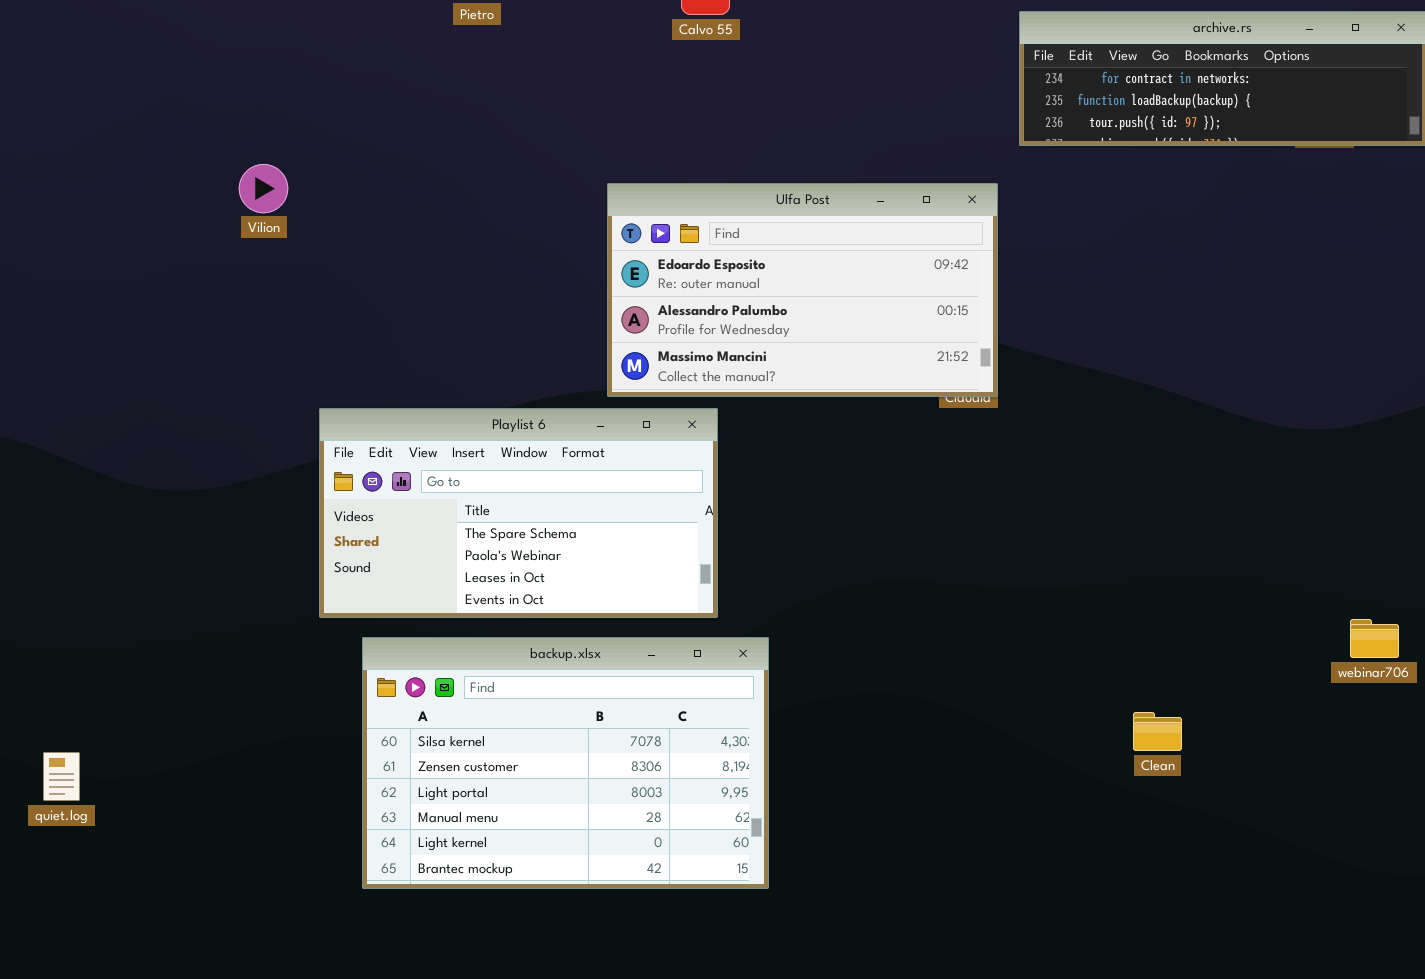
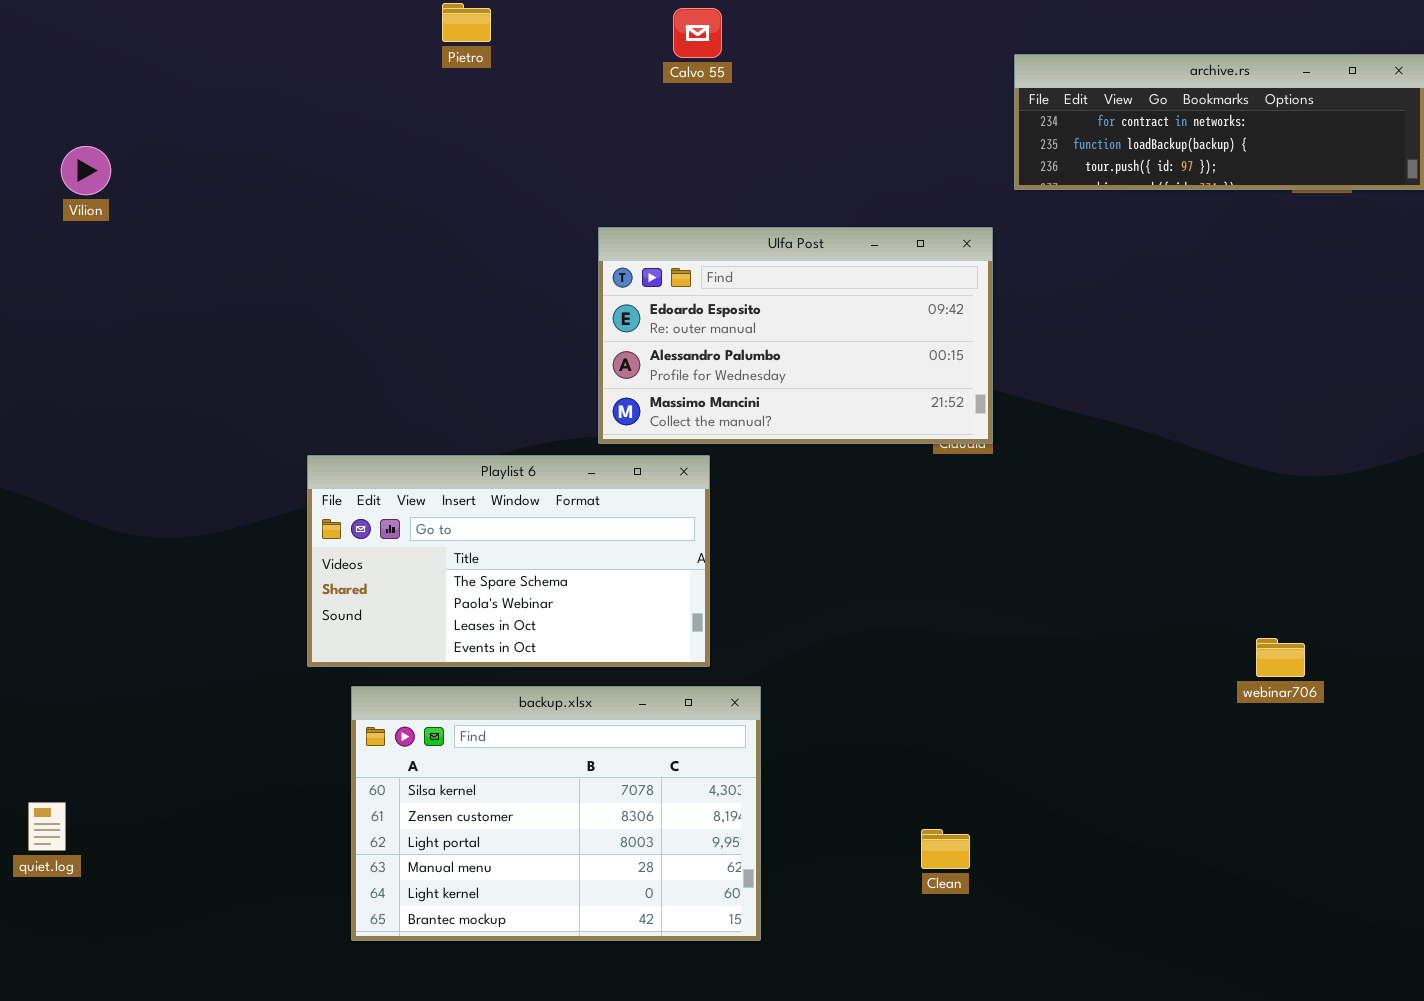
Vilion: [239,164,288,213] -> [61,146,111,195], moved
webinar706: [1350,619,1399,658] -> [1256,638,1305,677], moved
Clean: [1133,712,1182,751] -> [921,829,970,869], moved

